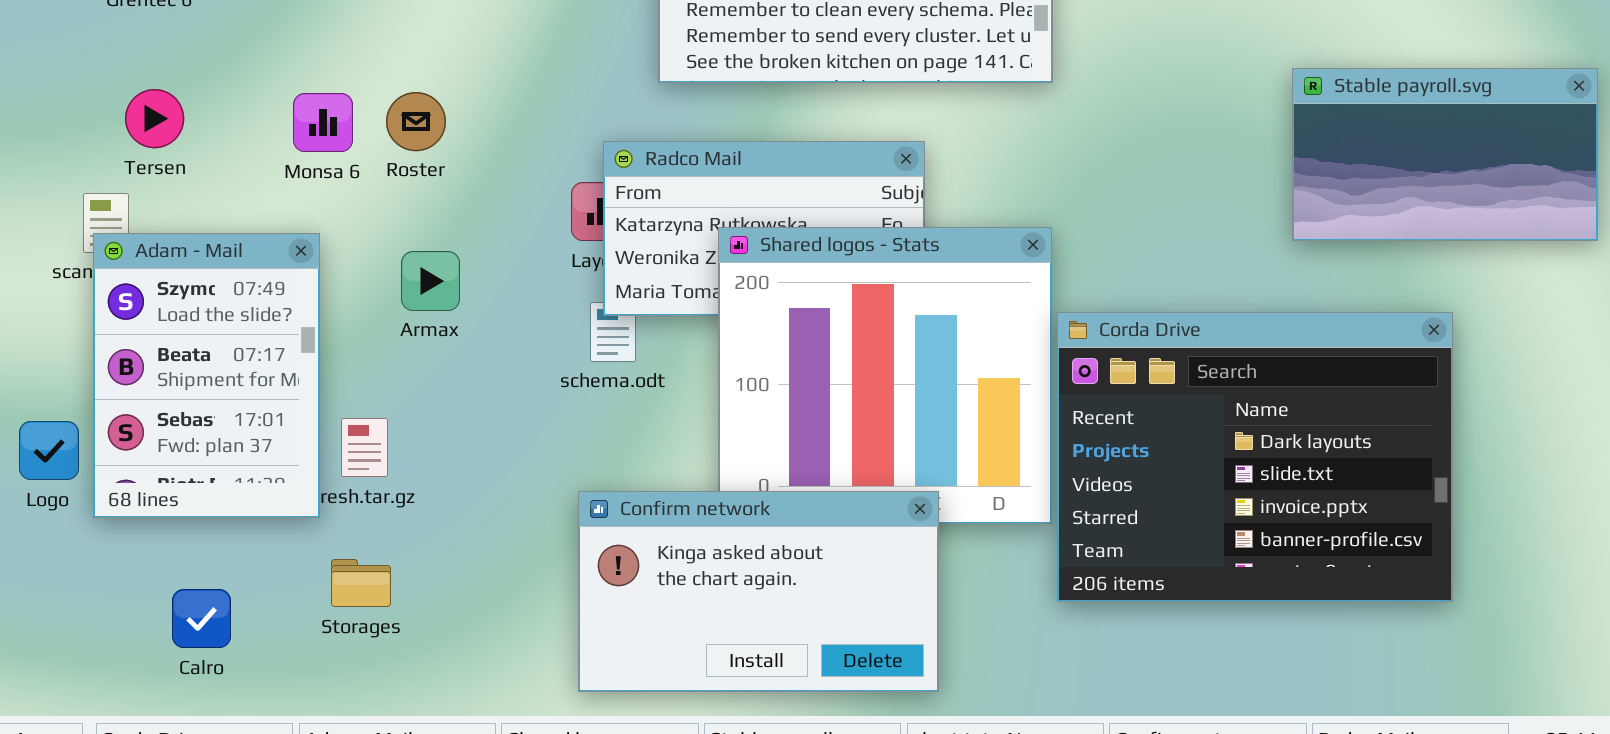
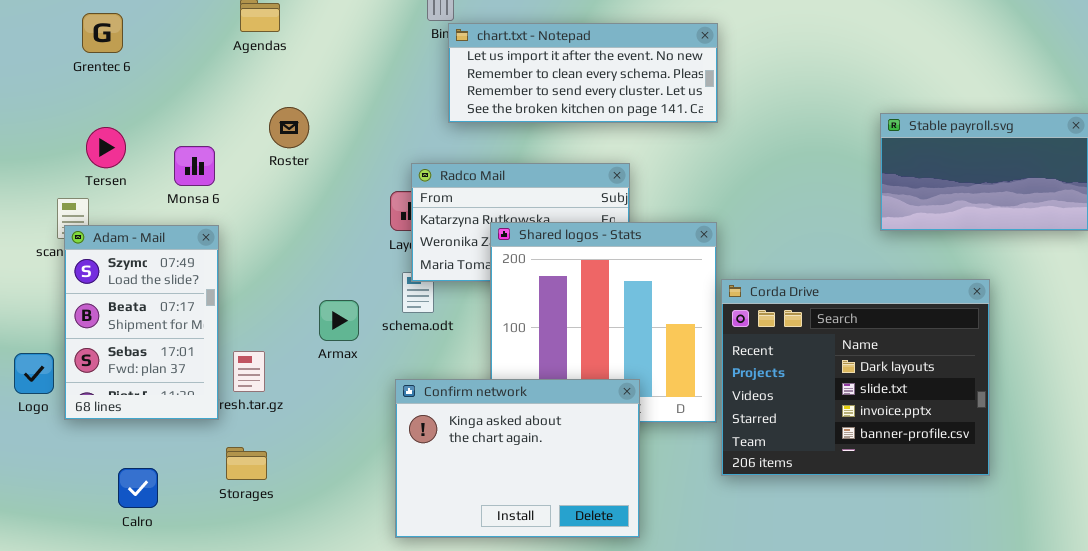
Roster: [386,92,446,151] -> [269,107,309,148], moved
Monsa 6: [293,93,353,152] -> [174,146,215,186], moved
Armax: [401,251,460,311] -> [319,300,359,341], moved
Confirm network: [578,491,939,692] -> [395,379,640,538], resized

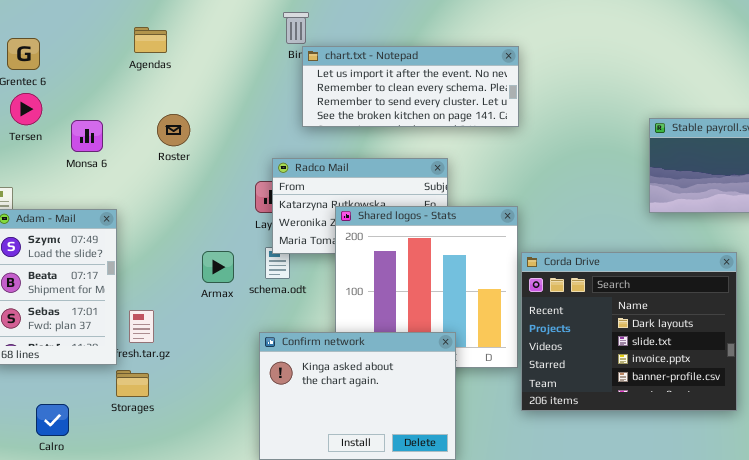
Tersen: [86,127,126,168] -> [10,93,42,125], moved
Monsa 6: [174,146,215,186] -> [71,120,103,152], moved
Armax: [319,300,359,341] -> [202,251,234,283], moved
Storages: [226,447,267,480] -> [116,370,149,397], moved

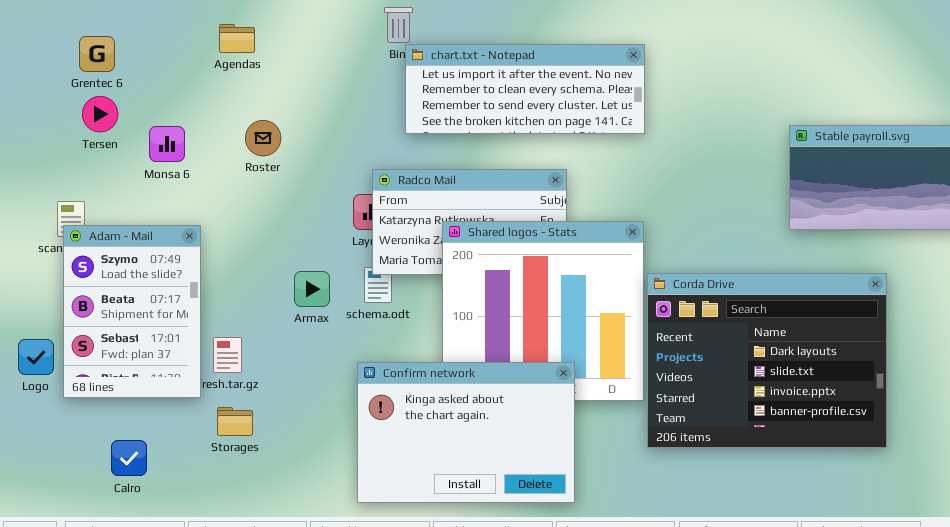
Storages: [116,370,149,397] -> [217,407,253,436], moved

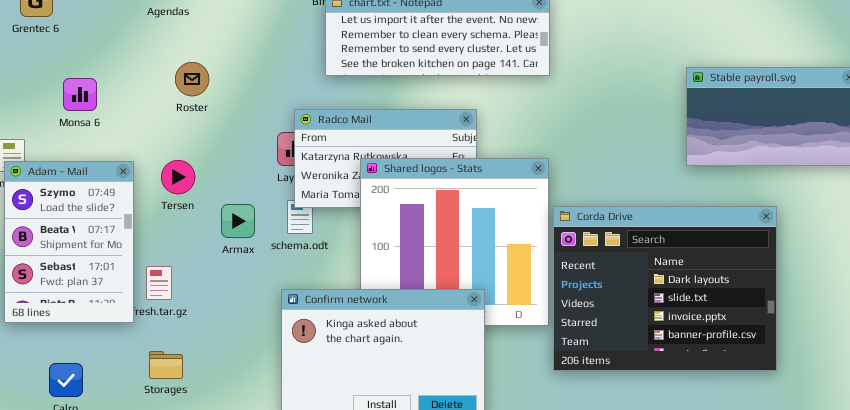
Tersen: [82,96,118,132] -> [161,160,195,194], moved
Monsa 6: [149,126,185,162] -> [63,78,97,111], moved
Storages: [217,407,253,436] -> [149,351,183,379], moved

